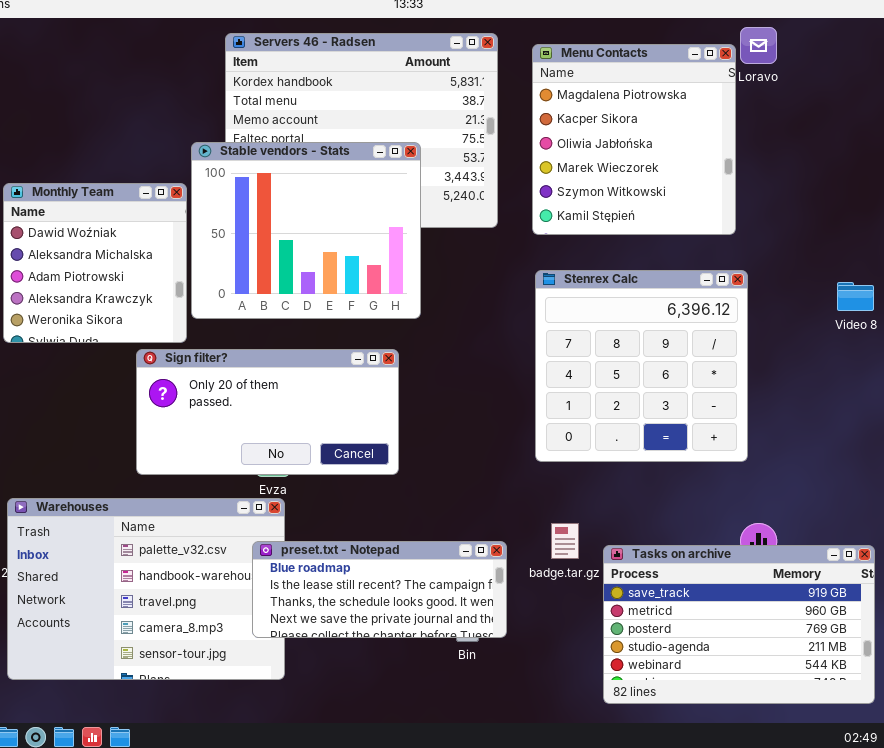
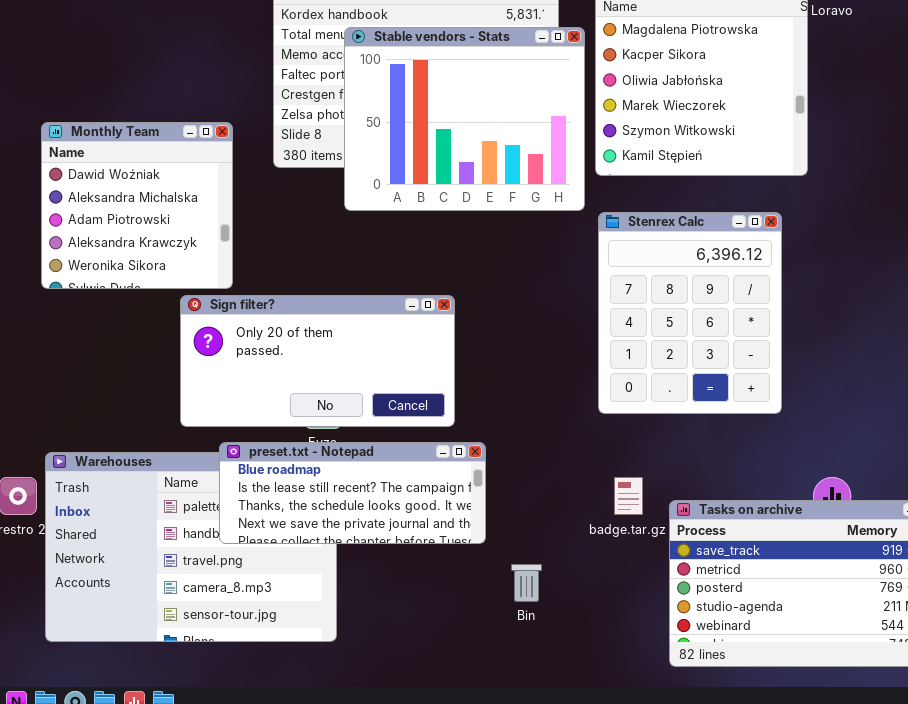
Stable vendors - Stats: [191,142,421,319] -> [344,27,585,211], moved
Stenrex Calc: [535,270,748,462] -> [598,212,782,414], resized
preset.txt - Notepad: [252,541,507,638] -> [219,442,486,544], moved

